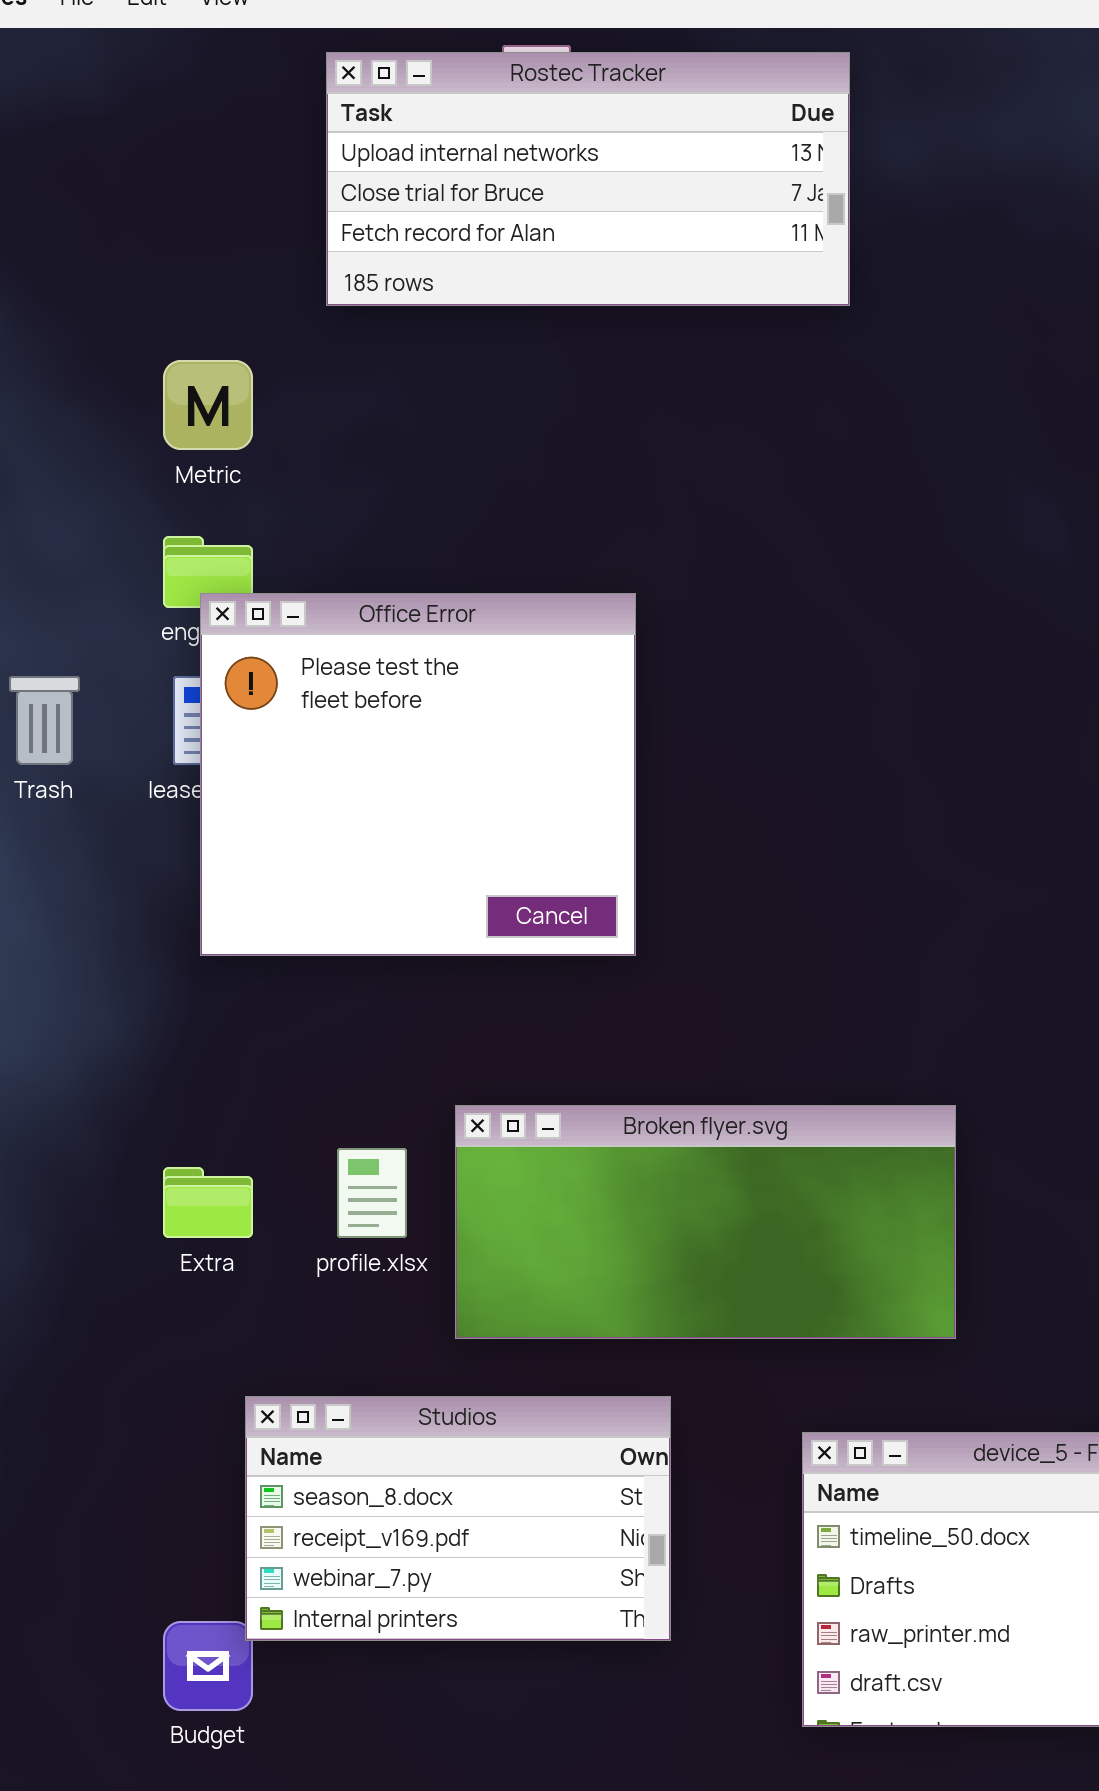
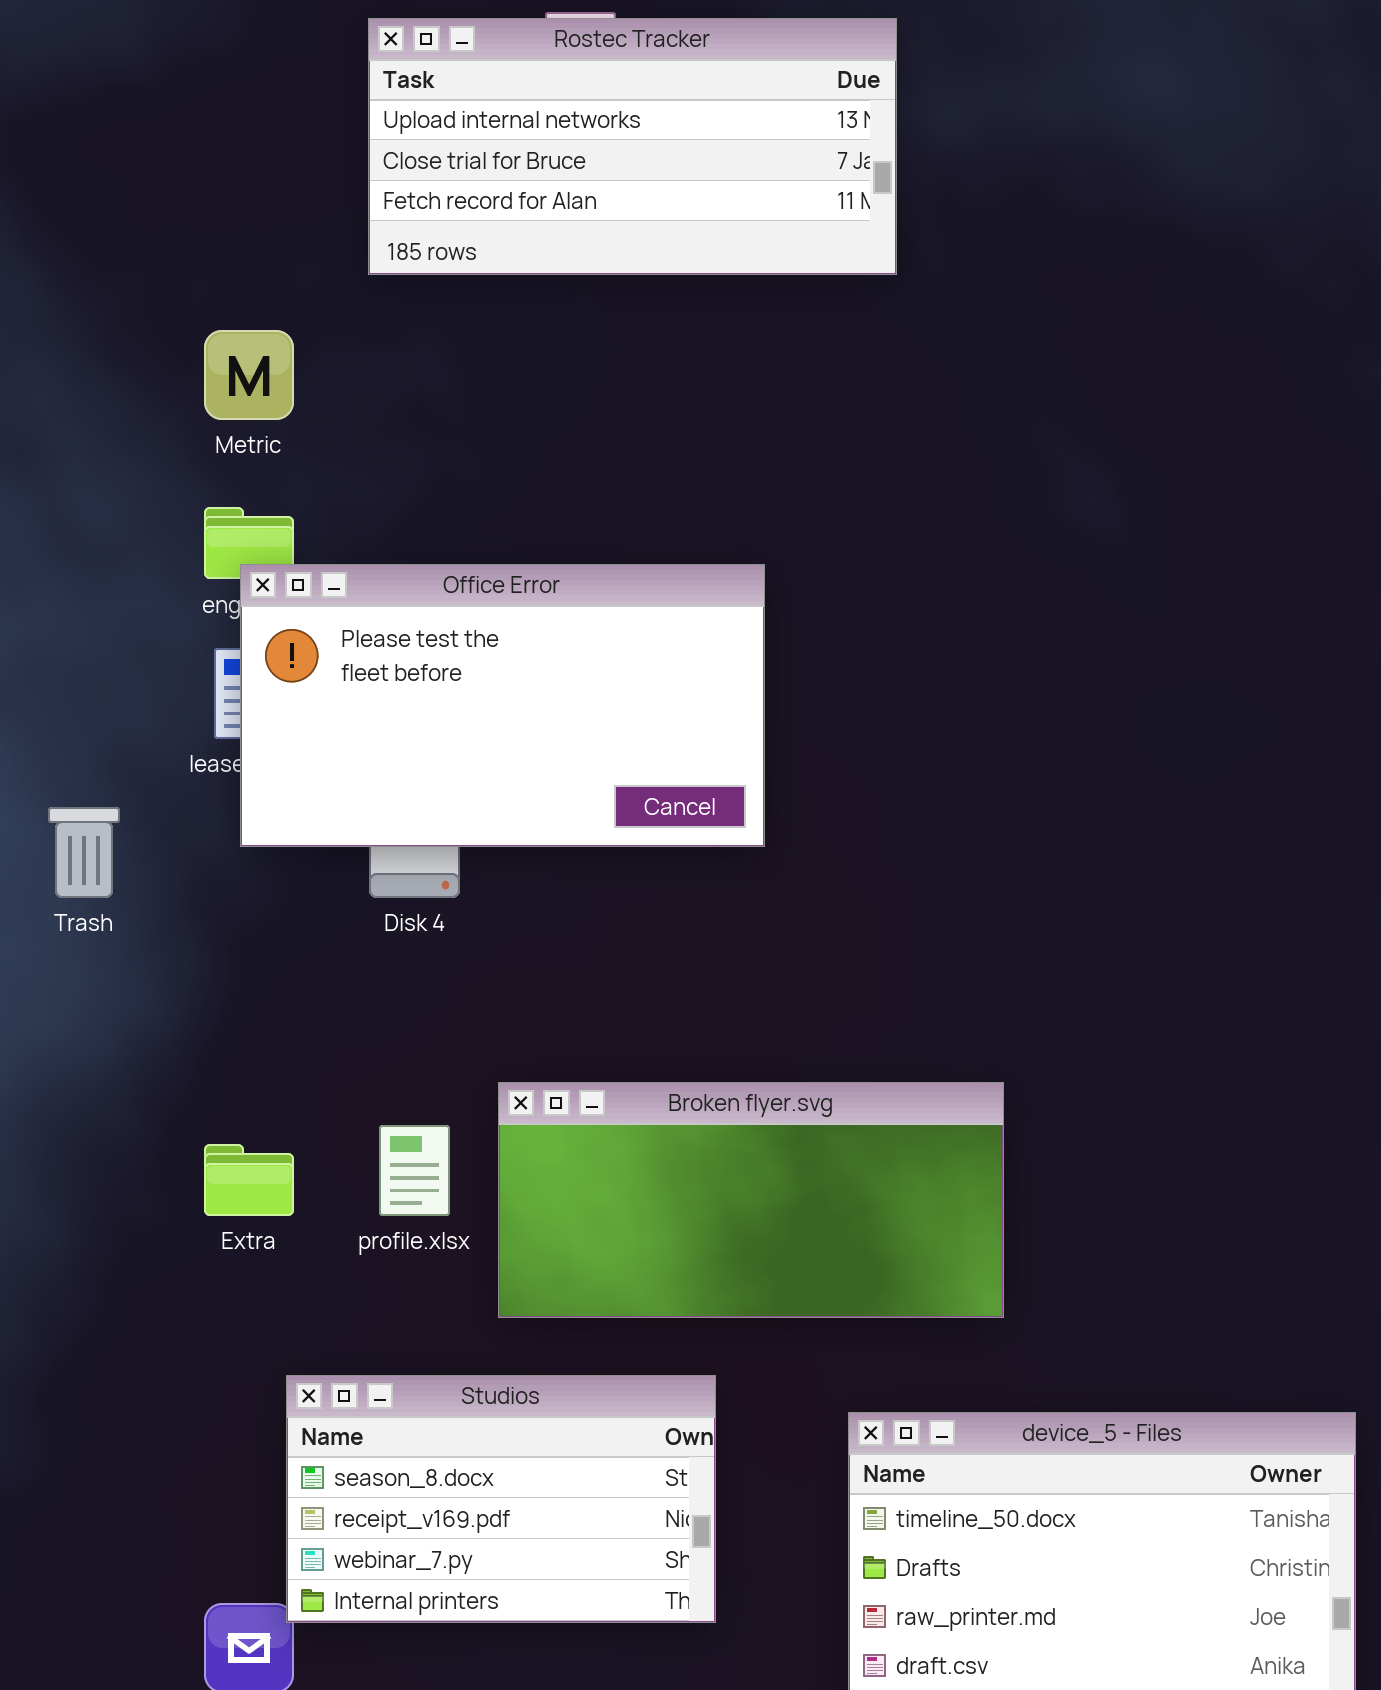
Office Error: [200,593,636,956] -> [240,564,765,847], resized
Trash: [9,676,80,765] -> [48,807,120,898], moved

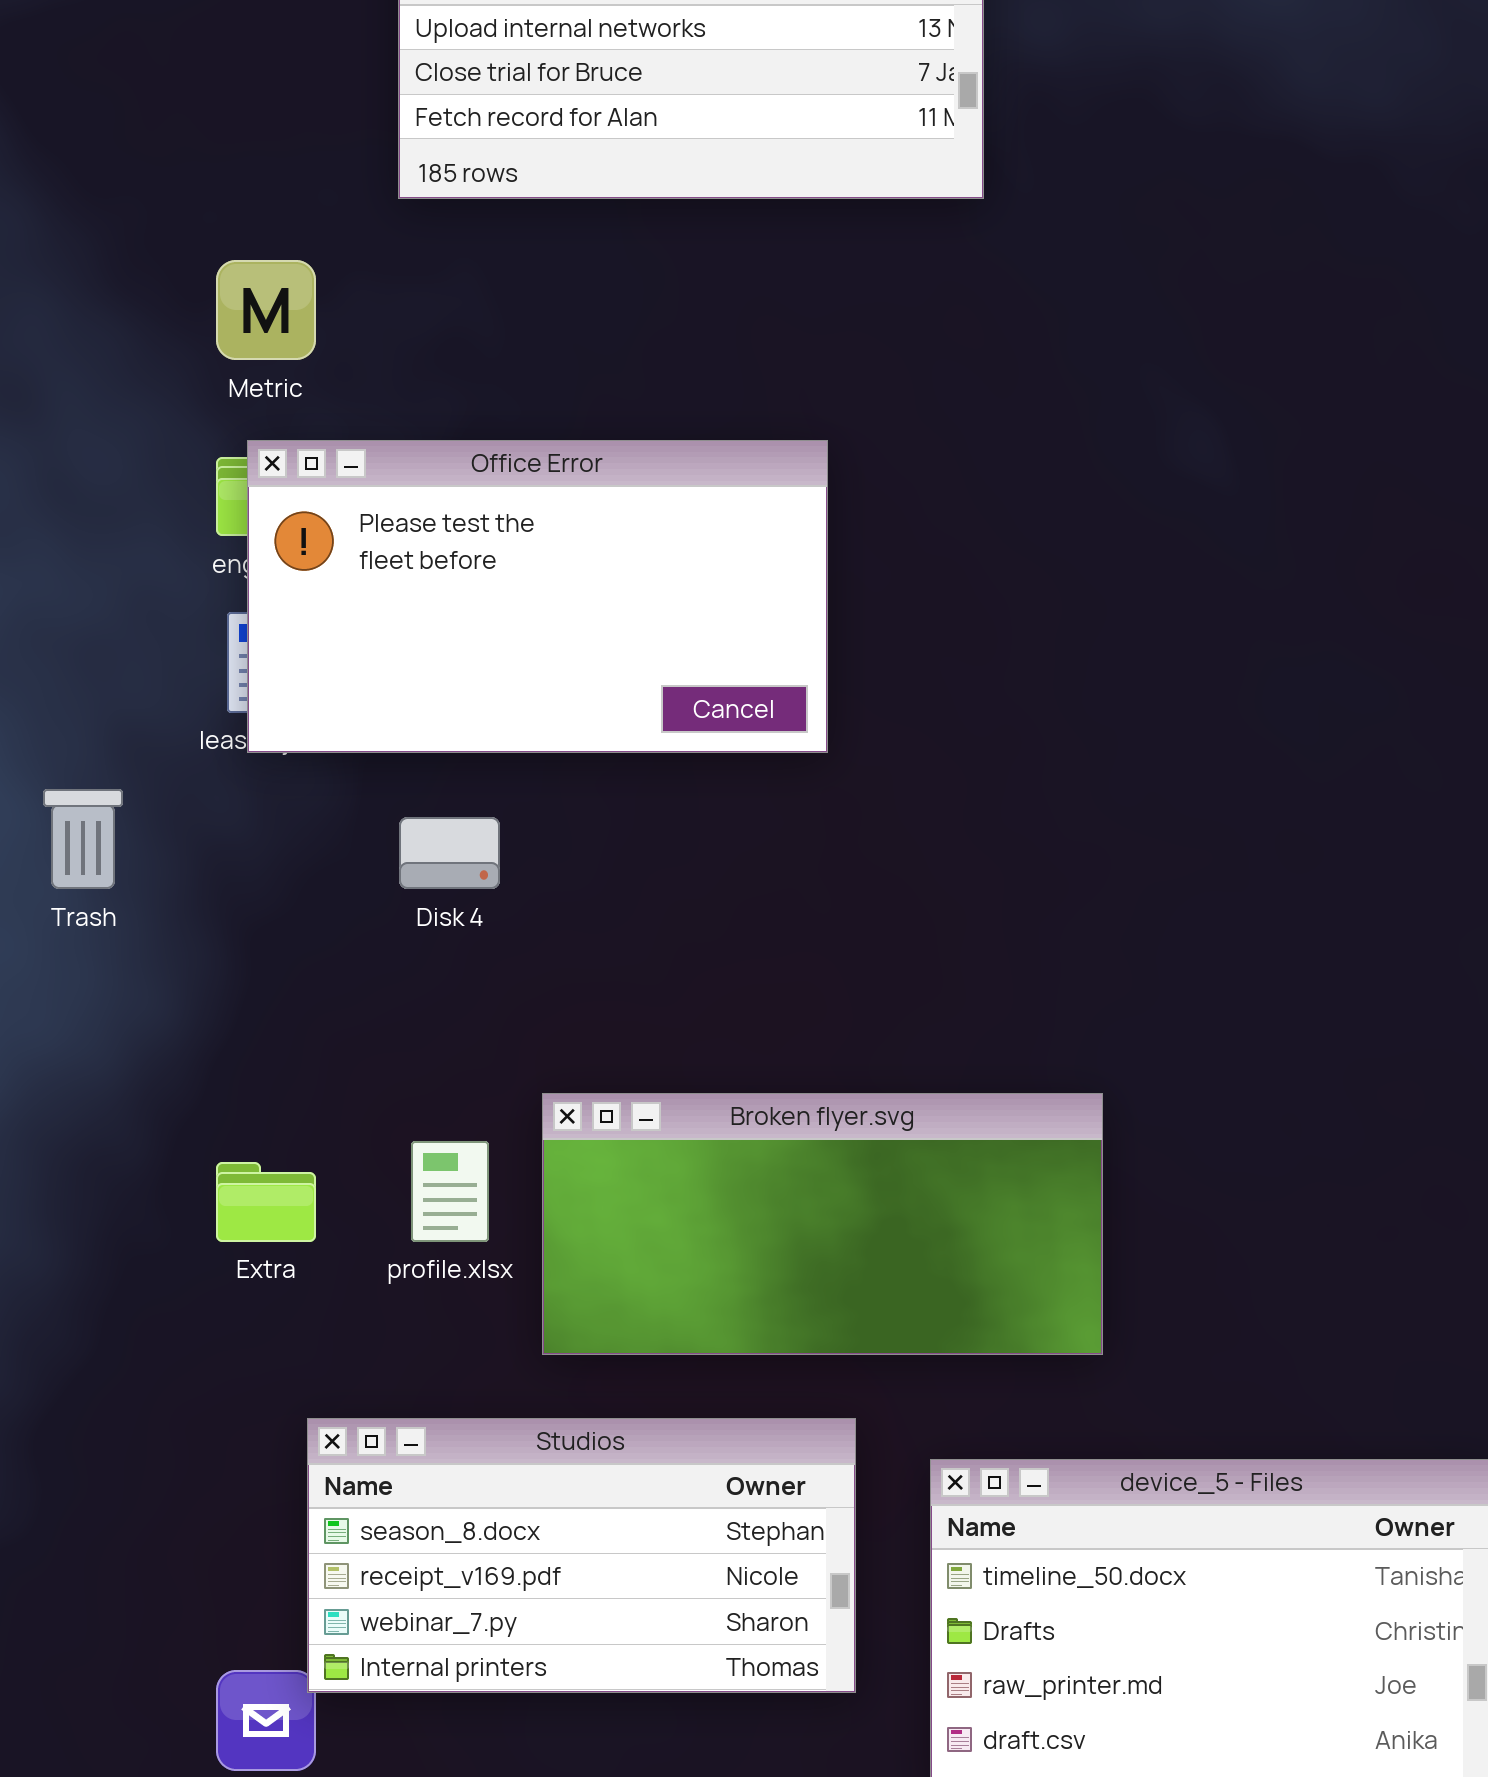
Office Error: [240,564,765,847] -> [247,440,828,753], moved
Studios: [286,1375,716,1623] -> [307,1418,856,1693], resized

